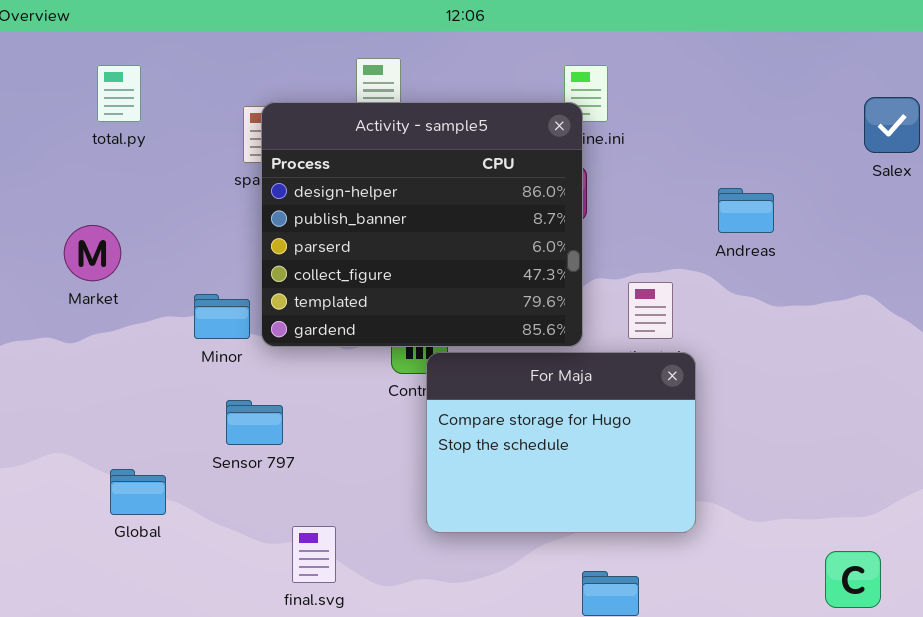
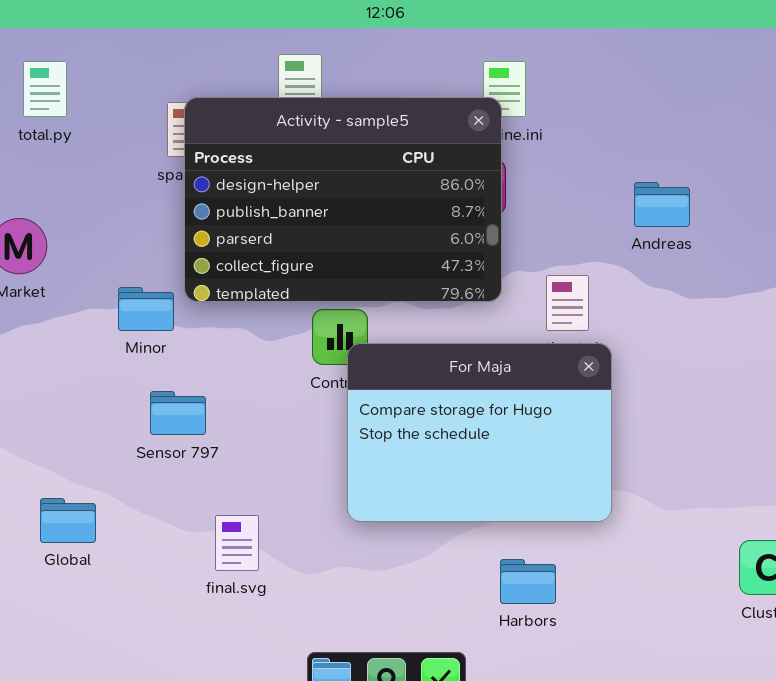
Activity - sample5: [261,102,583,347] -> [184,97,502,302], resized
Global: [110,469,166,515] -> [40,498,96,543], moved

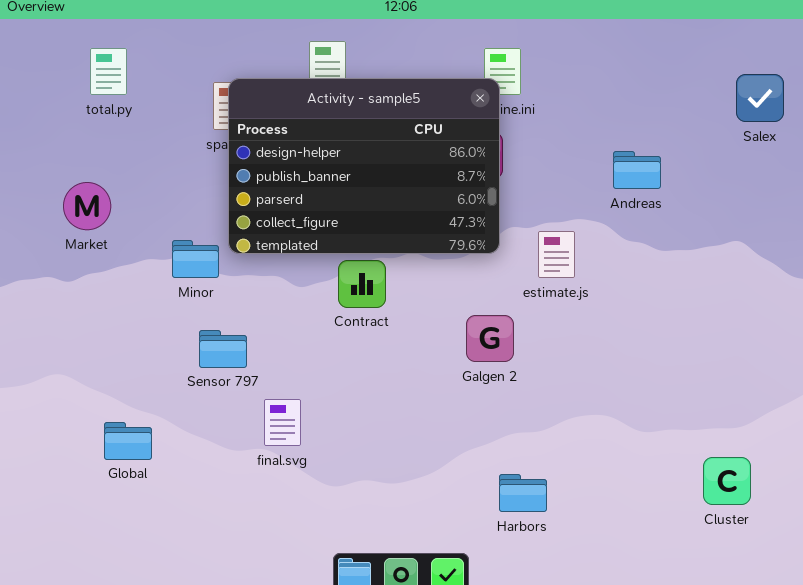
For Maja: [347,343,612,522] -> none, closed
final.svg: [215,515,259,571] -> [264,399,301,446], moved

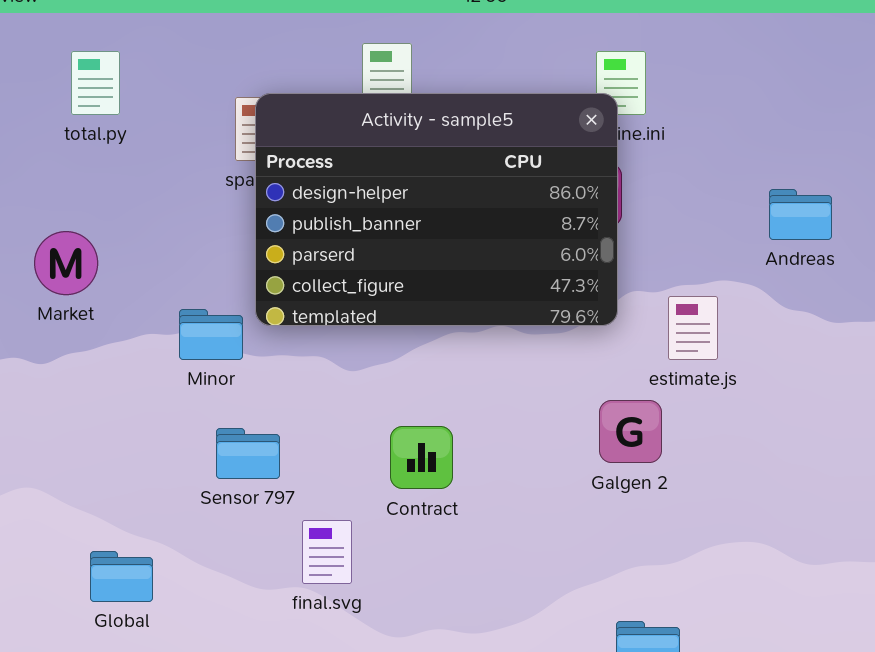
Contract: [338,260,386,308] -> [390,426,453,489], moved
Galgen 2: [466,315,514,362] -> [599,400,662,463], moved

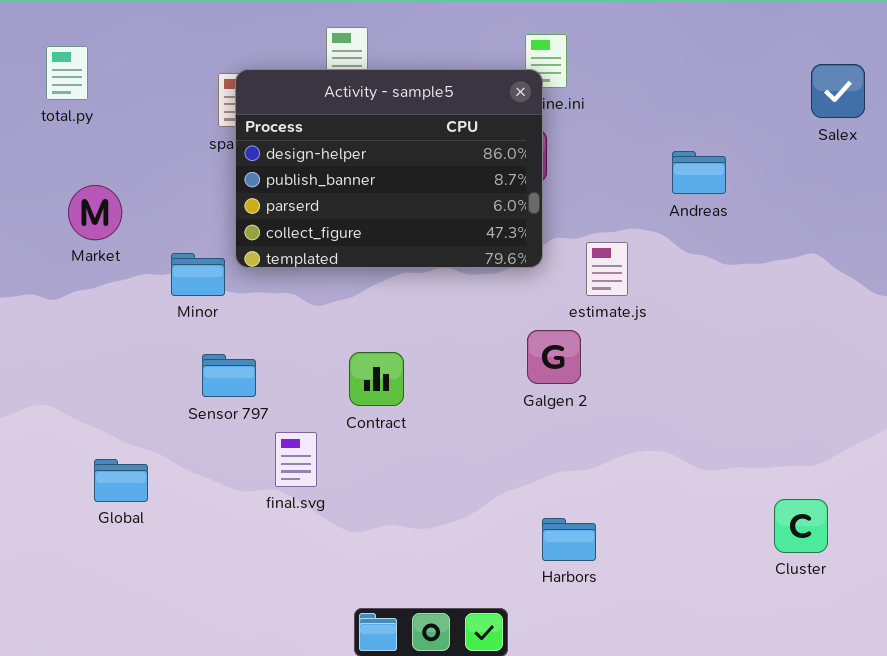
total.py: [71,51,120,115] -> [46,46,88,100], moved
Market: [34,231,98,295] -> [68,185,122,240], moved

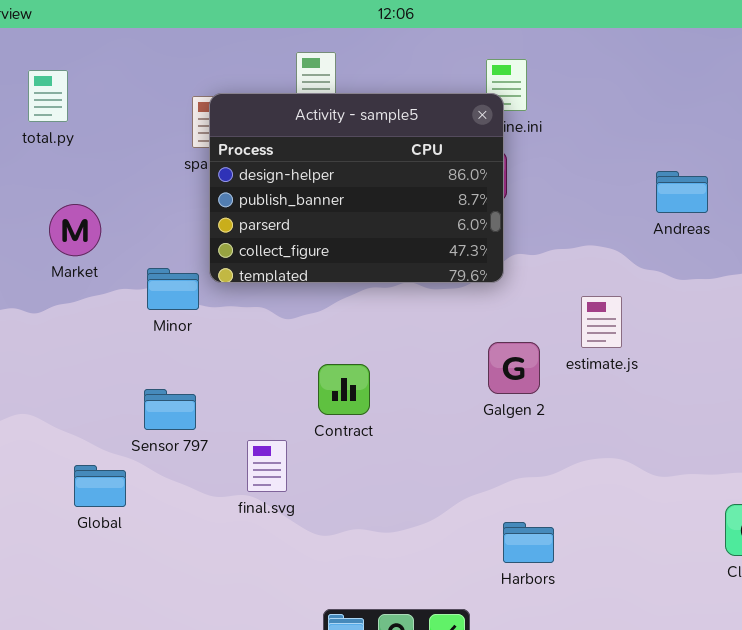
Andreas: [672,151,726,194] -> [656,171,708,213], moved
estimate.js: [586,242,628,296] -> [581,296,622,348], moved
Sensor 797: [202,354,256,397] -> [144,389,196,430], moved

